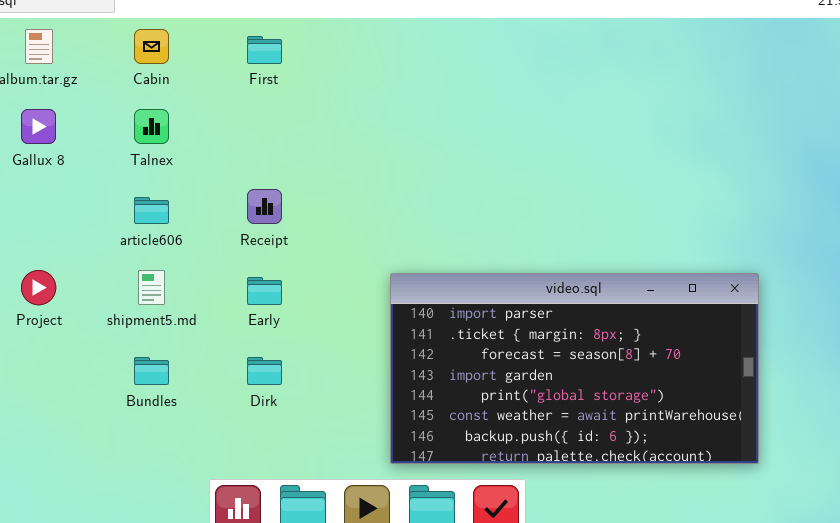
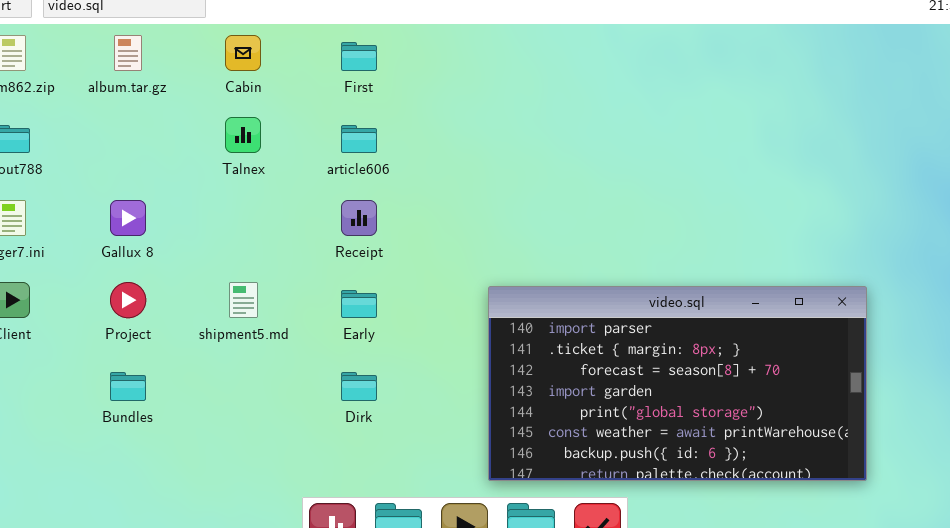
Gallux 8: [21,109,56,144] -> [110,200,146,236], moved
article606: [134,197,169,224] -> [341,125,377,153], moved
Bundles: [134,357,169,385] -> [110,372,146,401], moved

